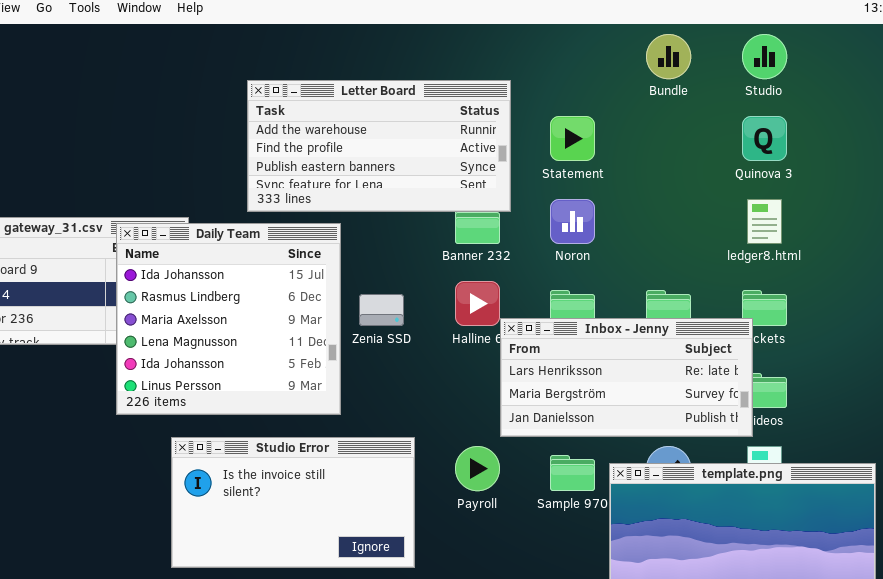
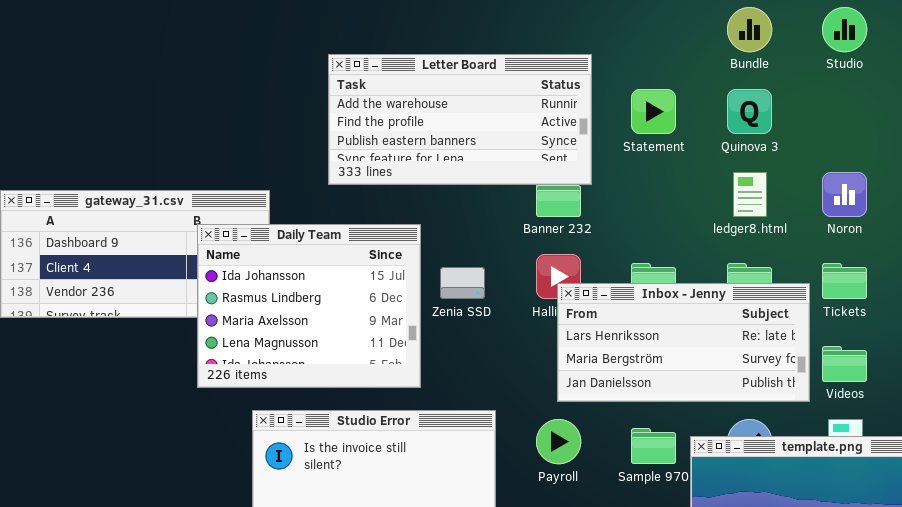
Quinova 3: [742,116,787,161] -> [727,89,772,134], moved
Noron: [550,199,595,244] -> [822,172,867,217], moved
ledger8.html: [747,199,782,244] -> [733,172,767,217], moved
Daily Team: [116,223,341,415] -> [197,224,421,388], resized
Inbox - Jenny: [500,318,753,437] -> [557,283,810,402], moved

